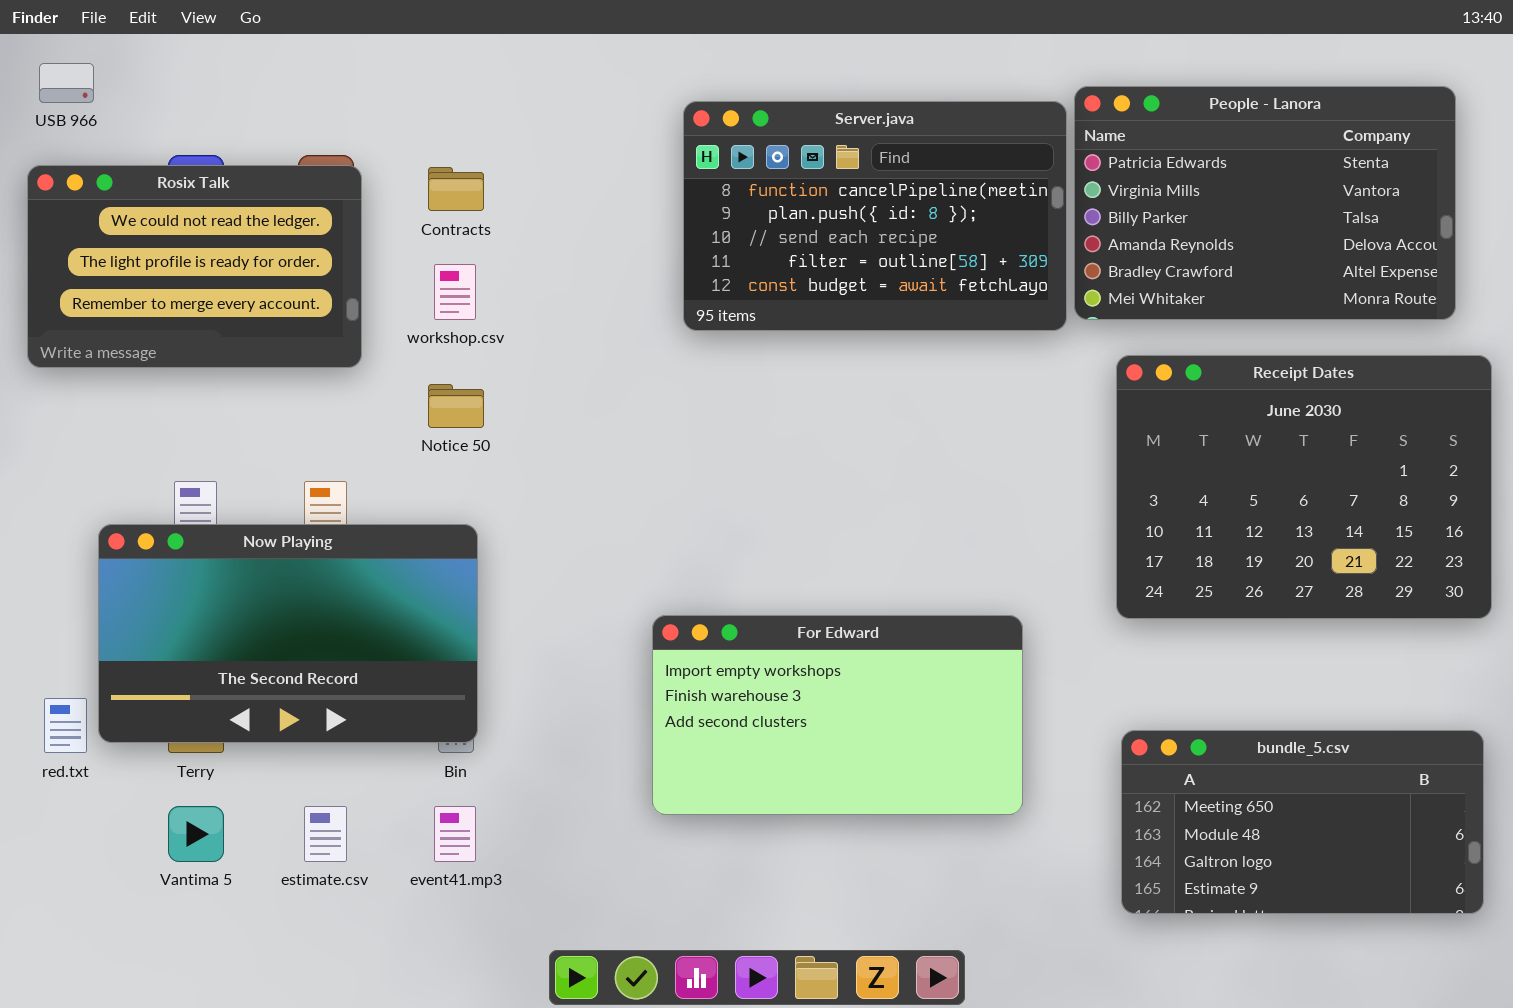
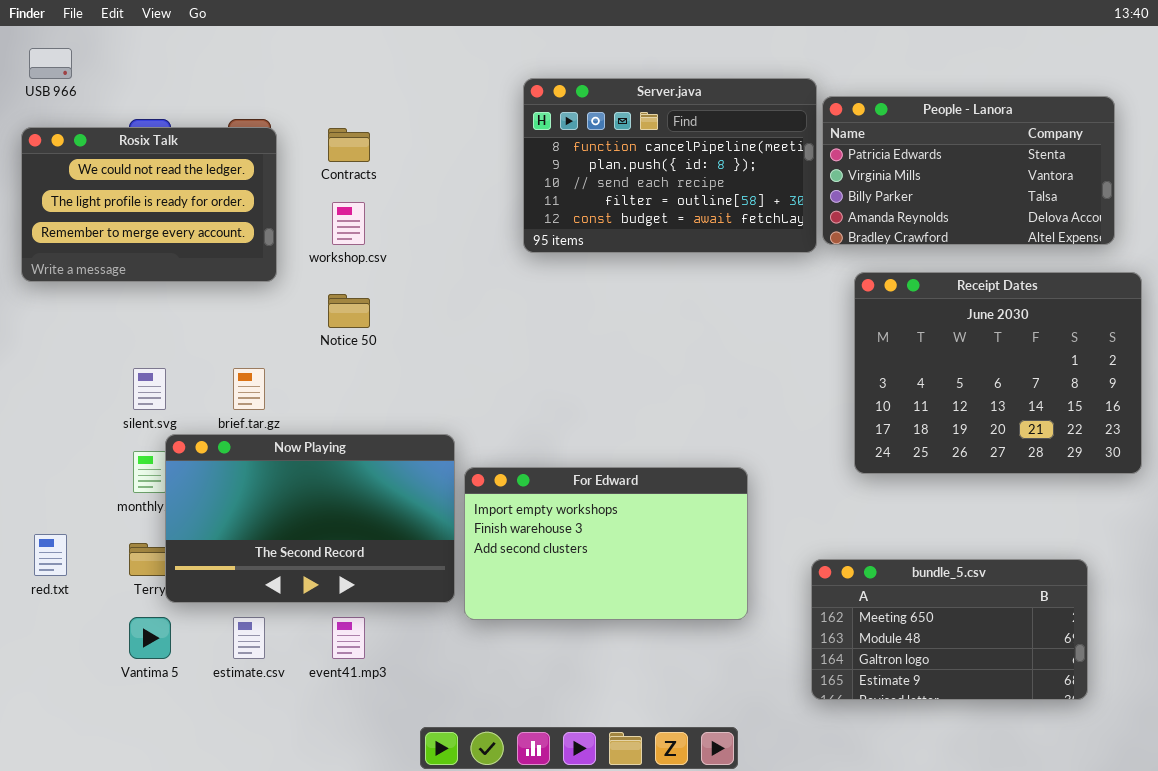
People - Lanora: [1074,86,1456,320] -> [822,96,1115,245], resized
Now Playing: [98,524,478,743] -> [165,434,455,603], moved
For Edward: [652,615,1023,815] -> [464,467,748,620], moved
bundle_5.csv: [1121,730,1484,914] -> [811,559,1088,700], moved

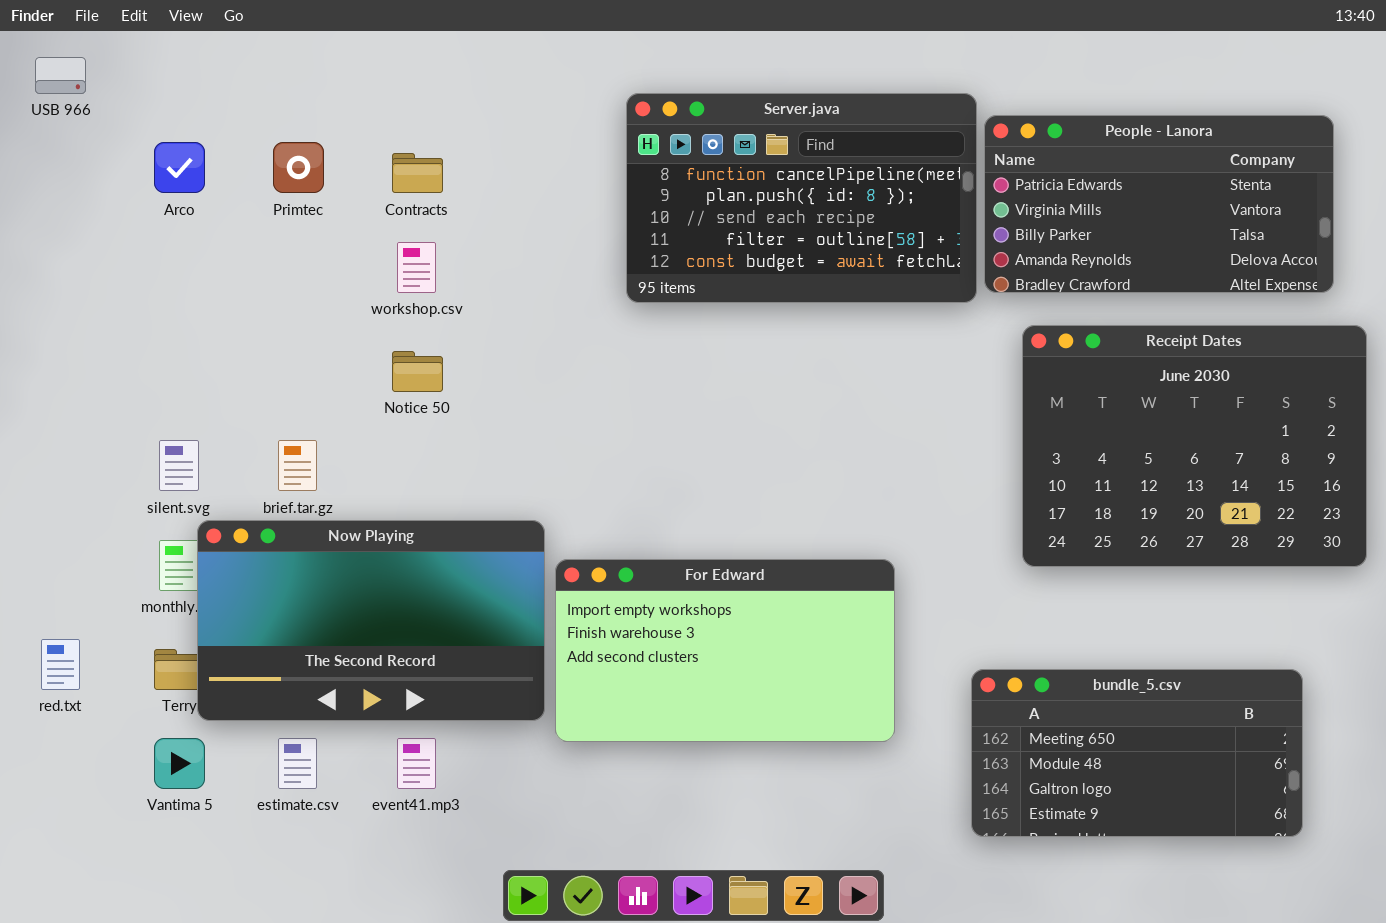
Rosix Talk: [21,127,277,282] -> none, closed

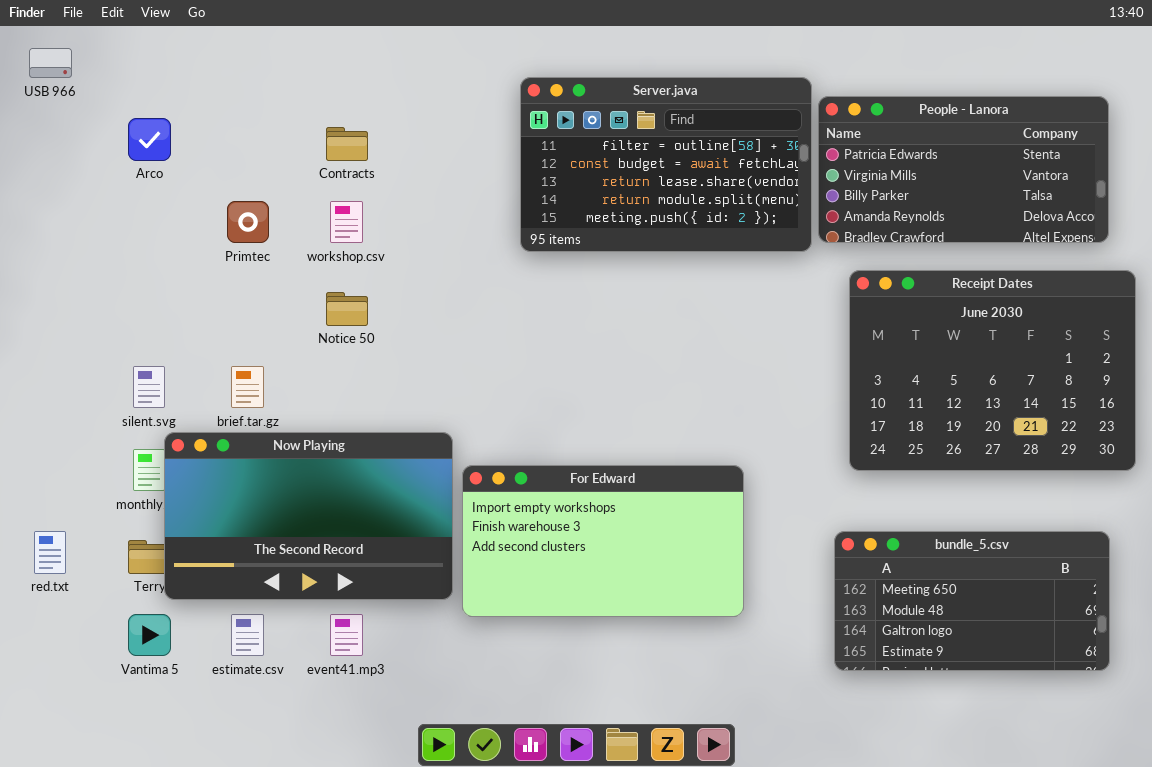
Server.java: [626,93,977,303] -> [520,77,812,252], scrolled down 3 rows
Primtec: [273,142,324,193] -> [227,201,269,243], moved
bundle_5.csv: [971,669,1303,837] -> [834,531,1110,671], moved

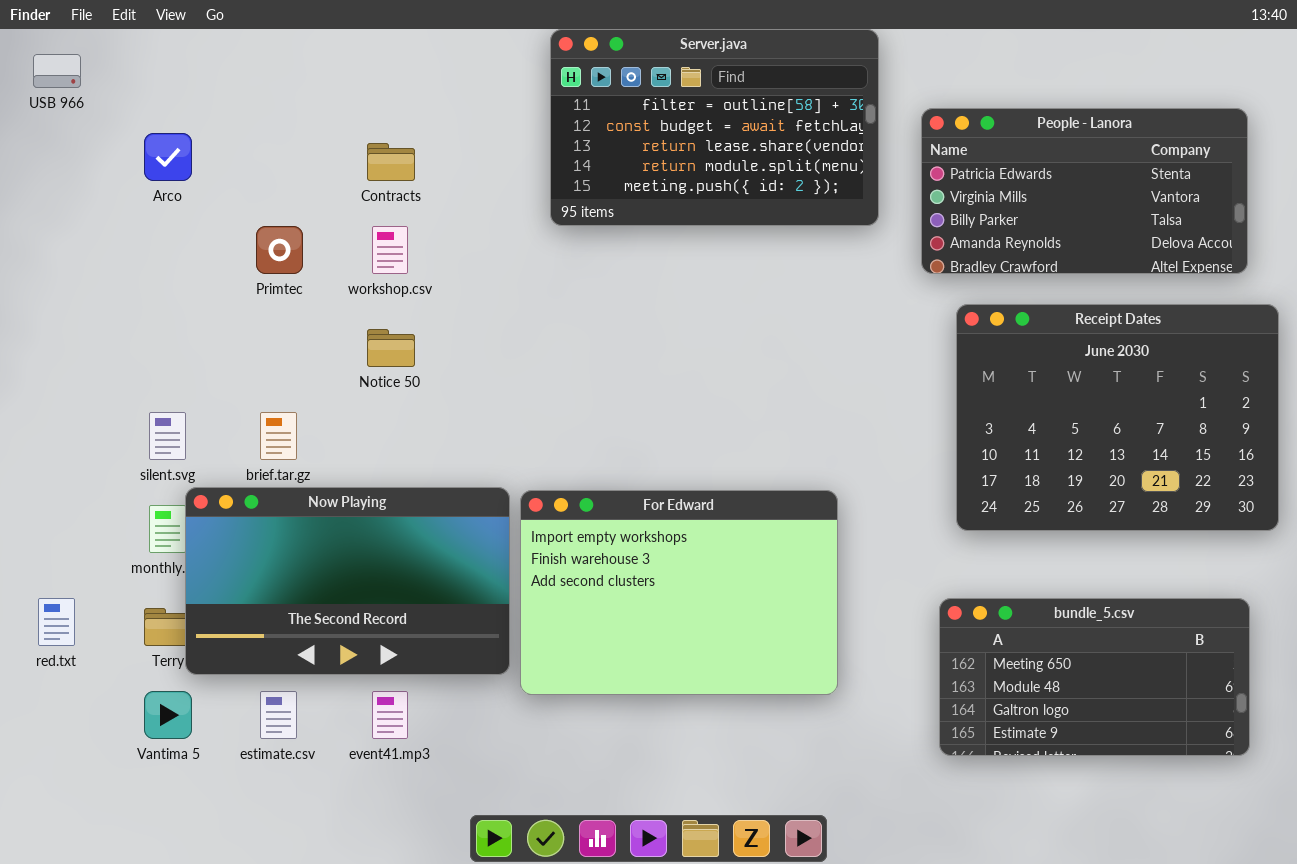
Server.java: [520,77,812,252] -> [550,29,879,226], moved
For Edward: [462,465,744,617] -> [520,490,838,695], resized

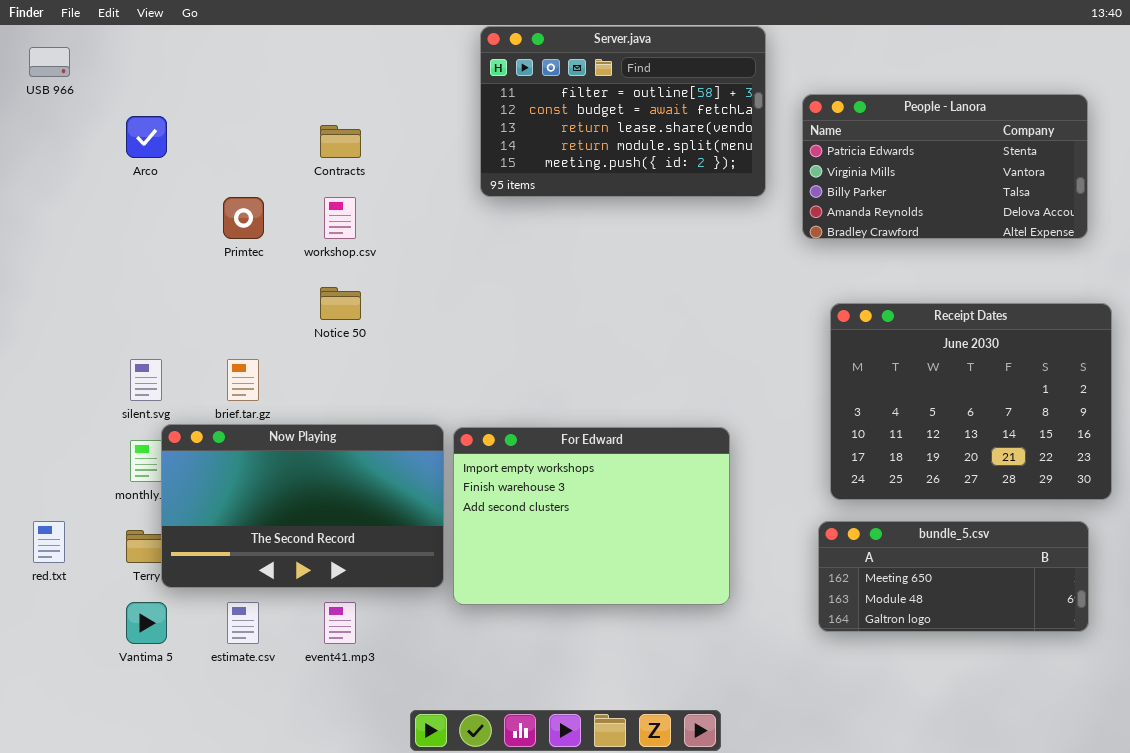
Receipt Dates: [956,304,1279,531] -> [830,303,1112,500], moved
bundle_5.csv: [939,598,1250,756] -> [818,521,1089,632], resized

